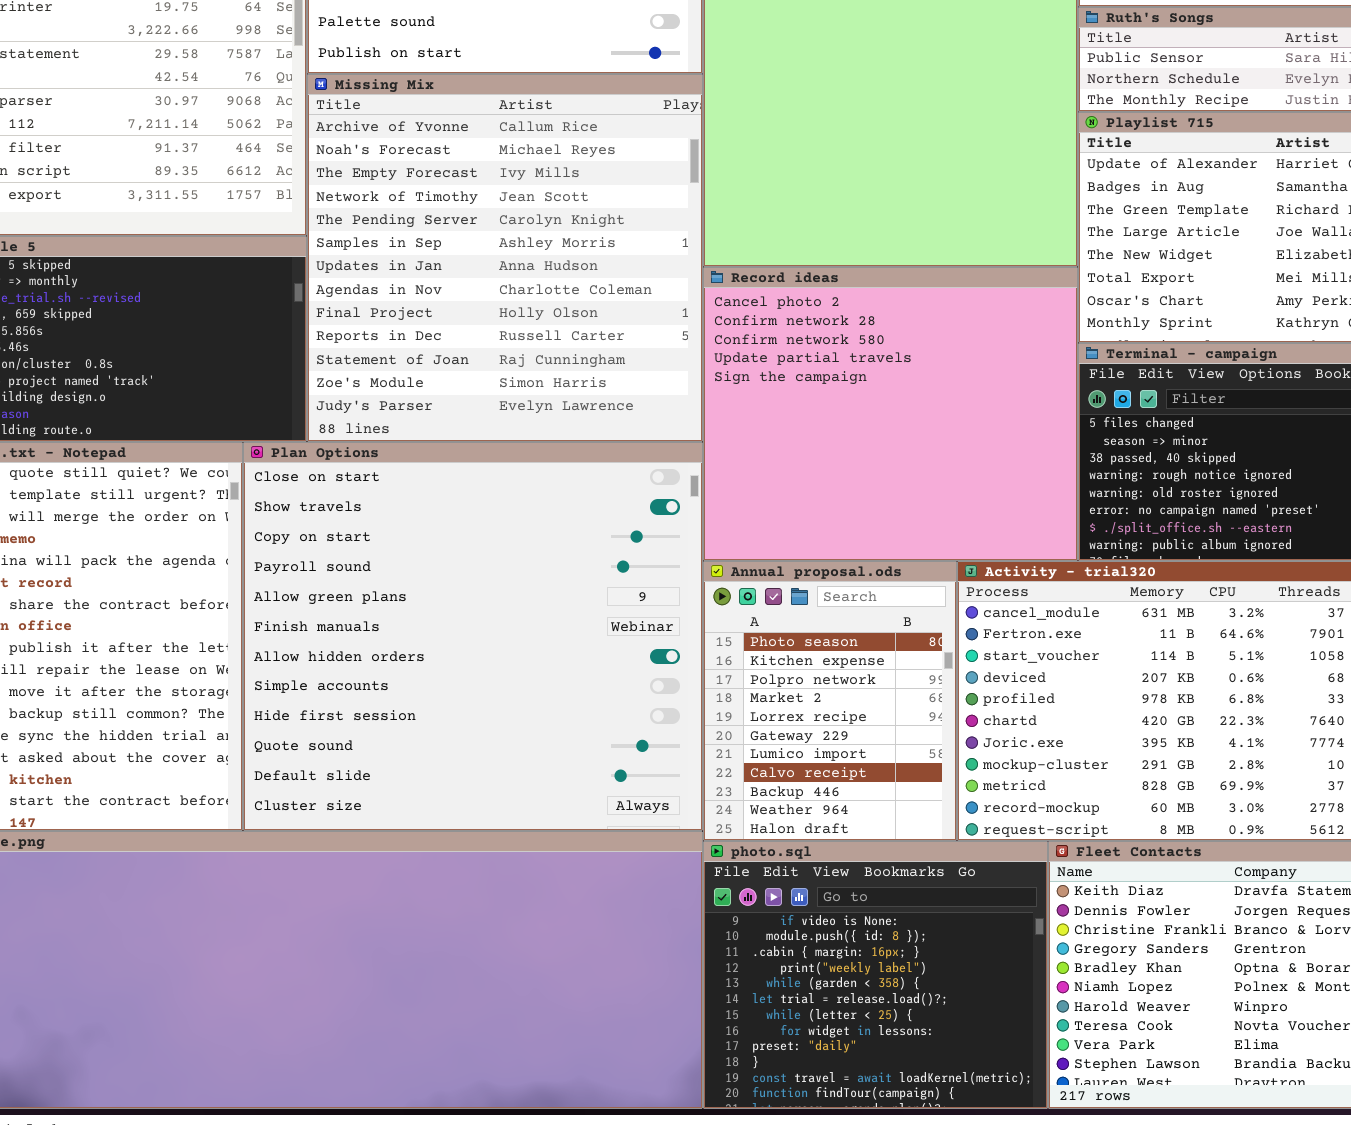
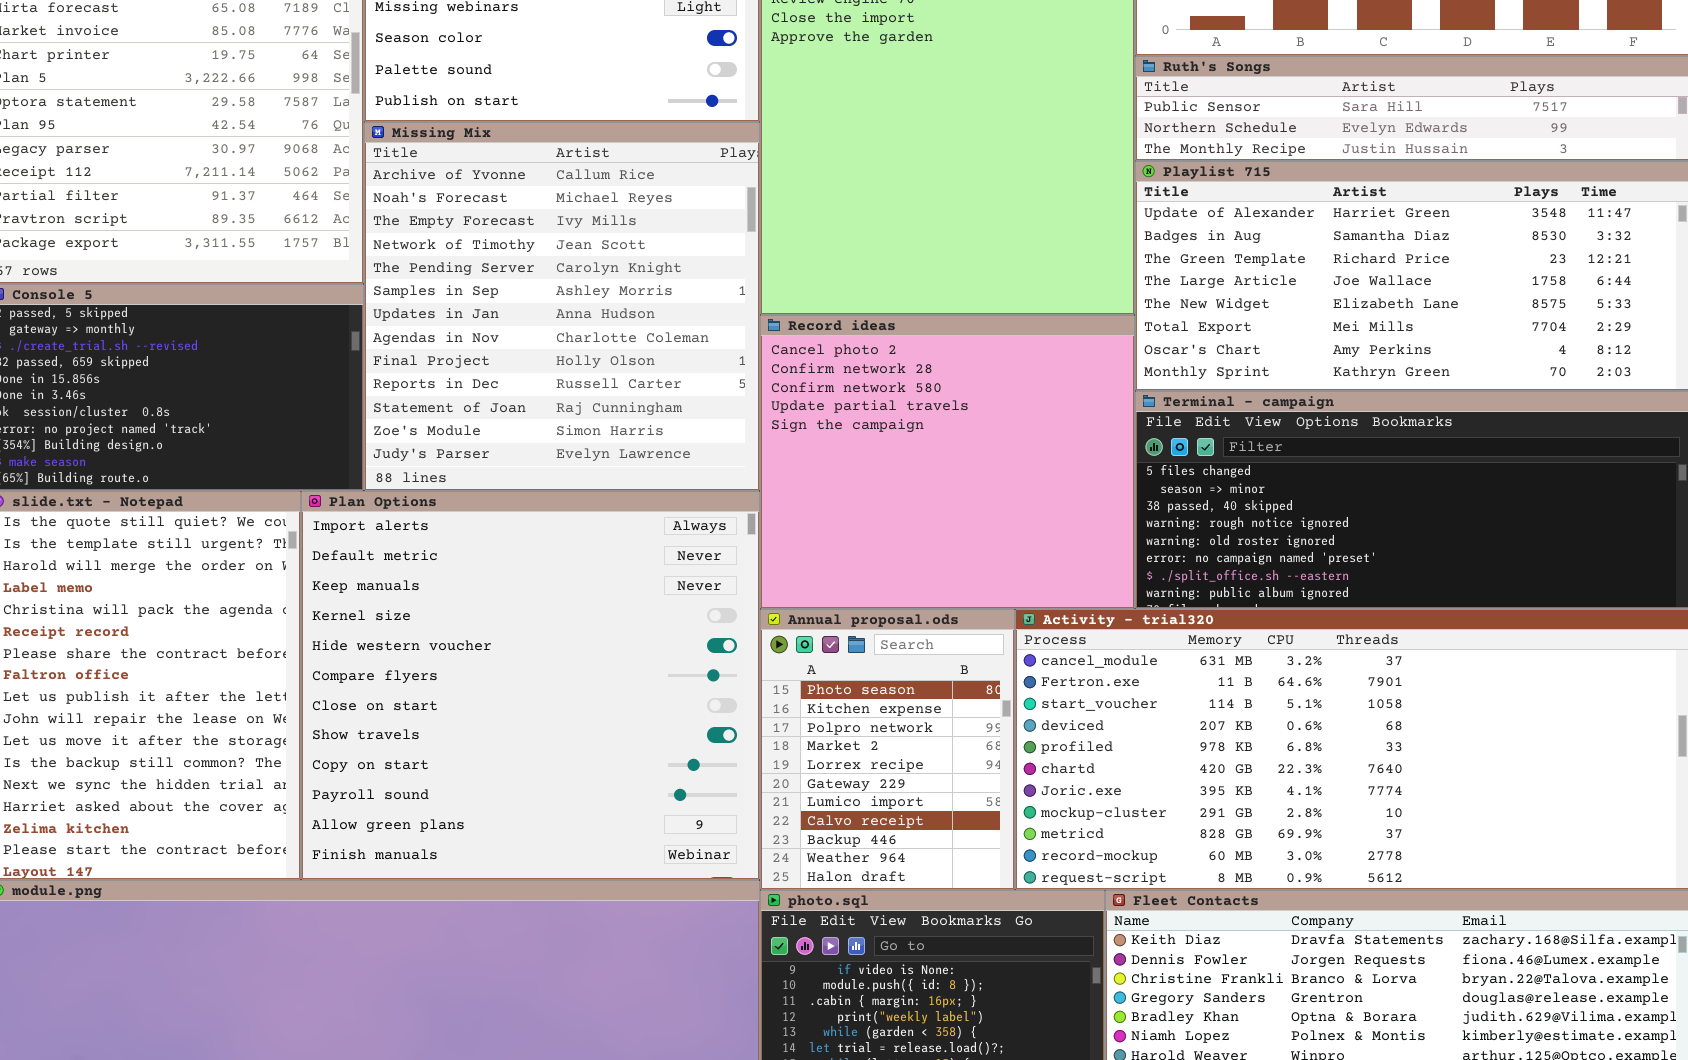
Plan Options: [243,442,703,831] -> [301,491,760,880], scrolled up 6 rows

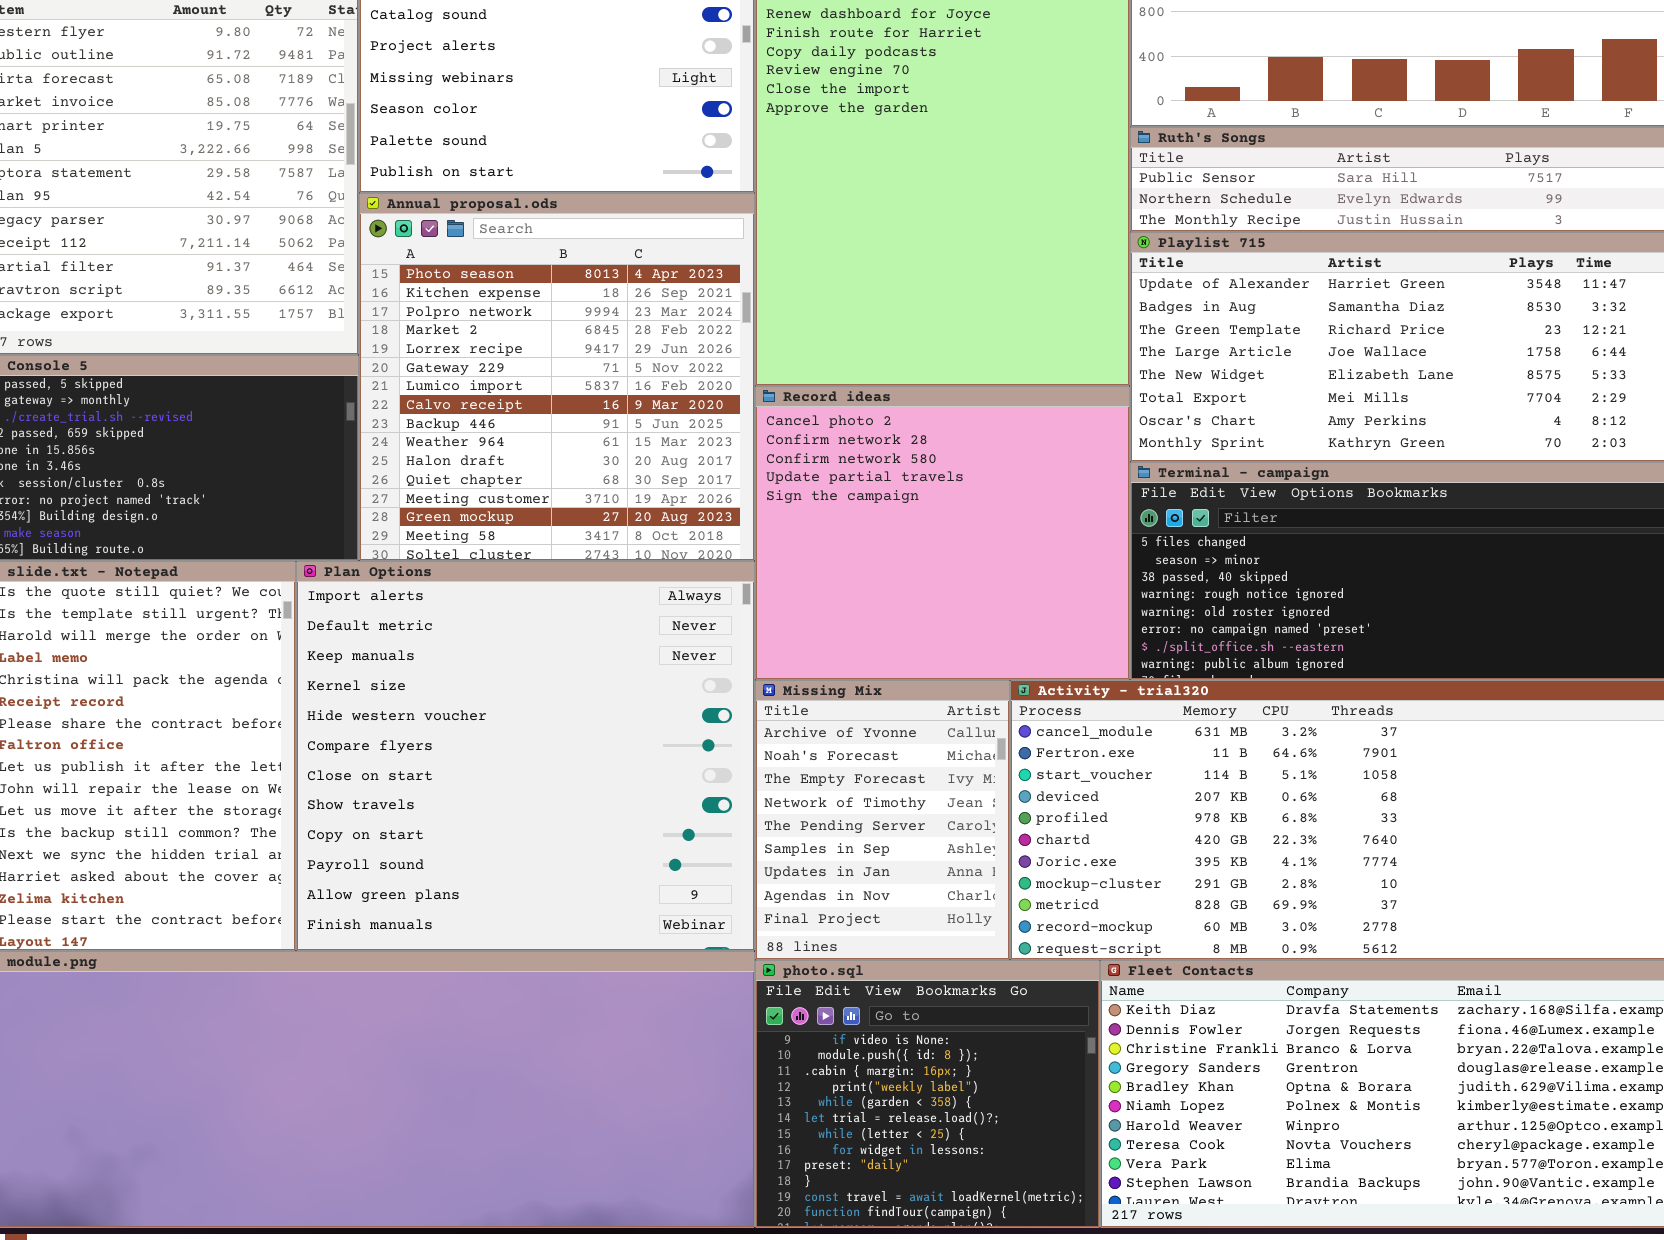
Missing Mix: [364,122,760,491] -> [755,680,1010,960], moved, resized
Annual proposal.ods: [760,609,1015,890] -> [359,193,755,561], moved, resized

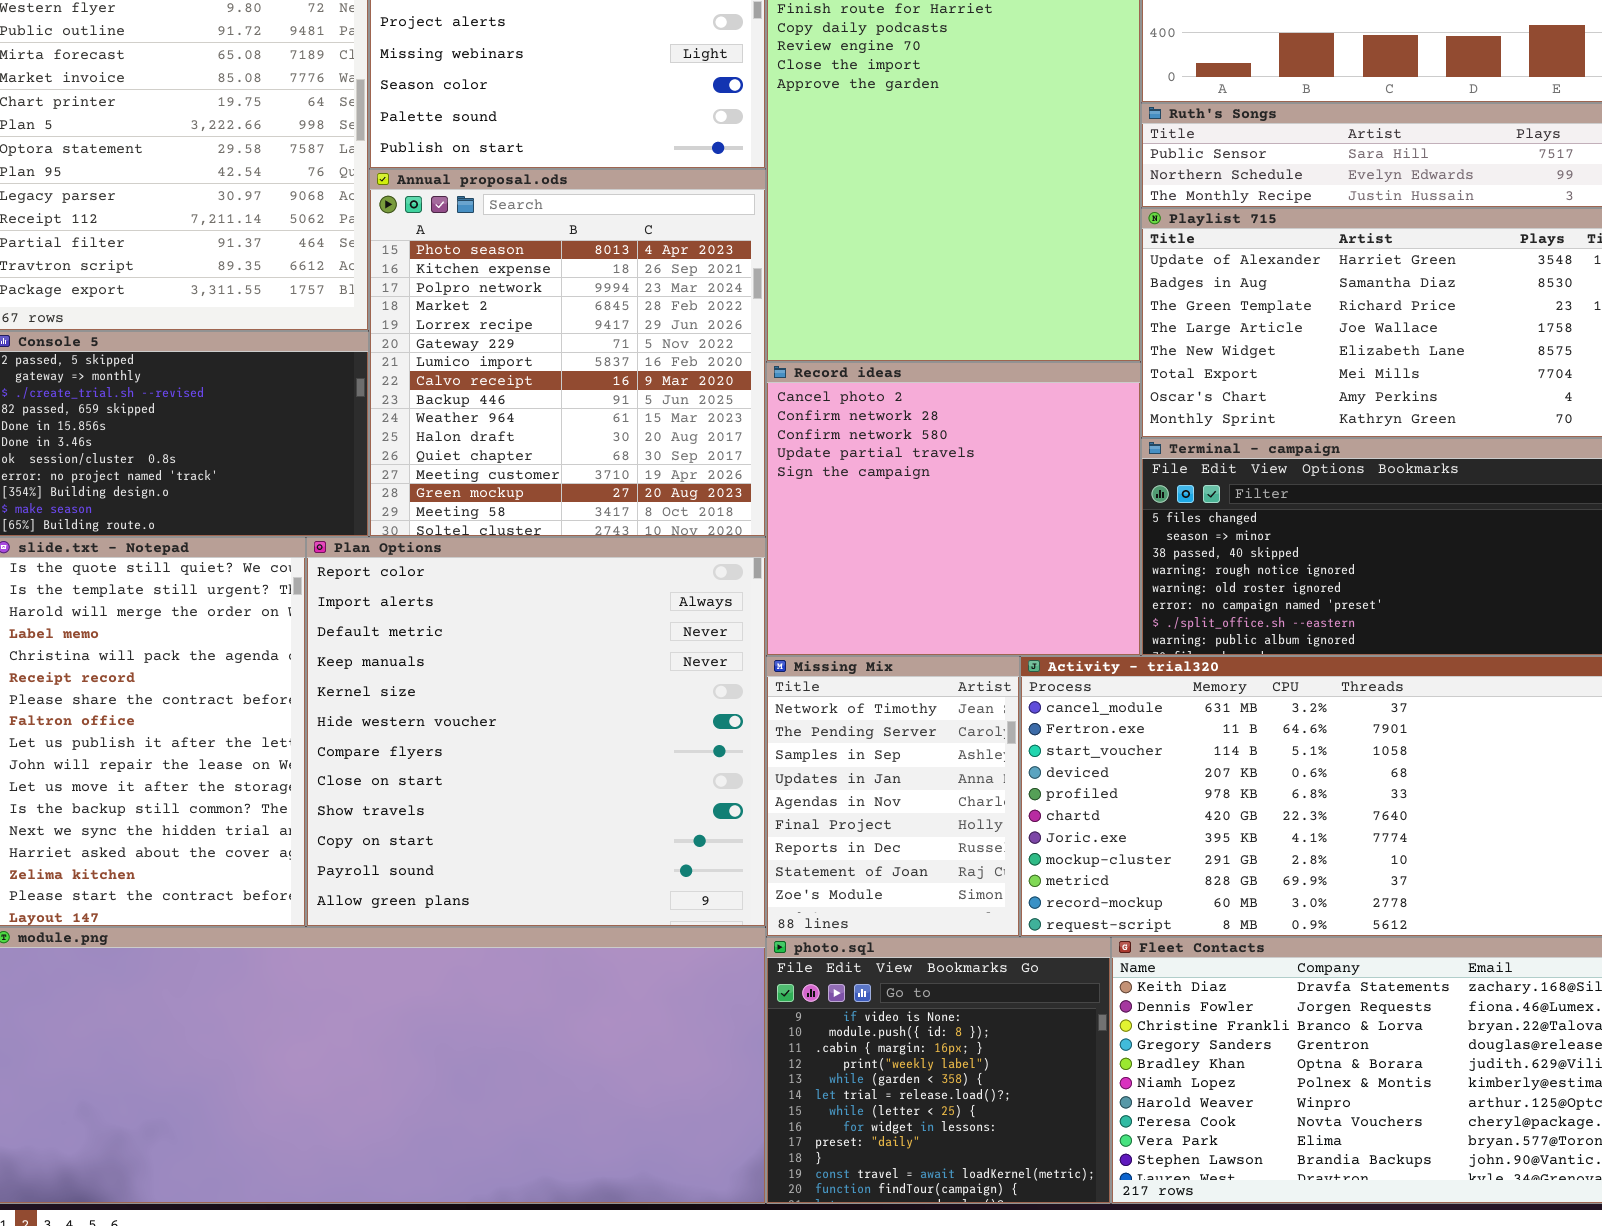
Plan Options: [296,561,755,951] -> [306,537,766,927], scrolled up 1 row
Missing Mix: [755,680,1010,960] -> [766,656,1020,937], scrolled down 3 rows

